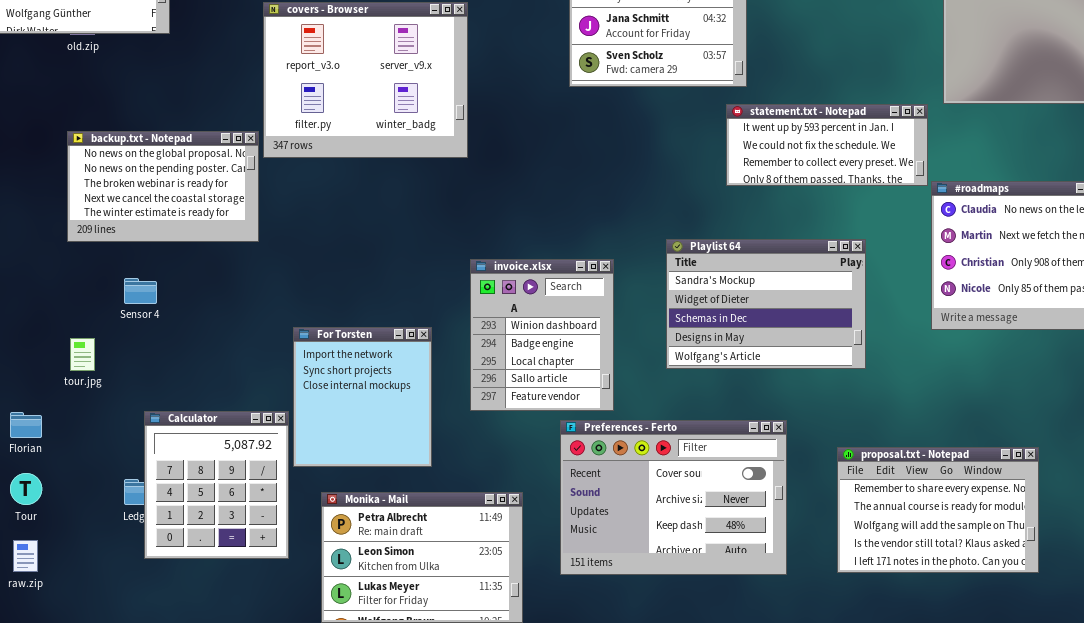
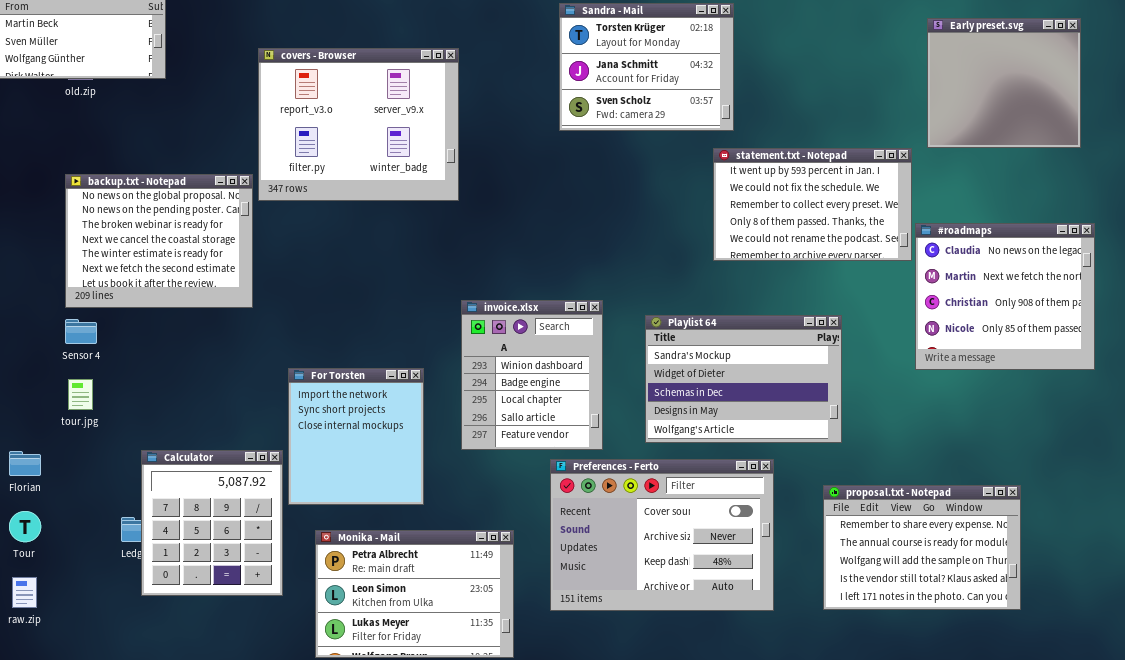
statement.txt - Notepad: [726,104,928,186] -> [713,148,912,261], resized
backup.txt - Notepad: [67,131,259,242] -> [65,174,253,308], resized
Playlist 64: [666,239,866,369] -> [645,315,842,443], moved
Sensor 4: [124,278,157,304] -> [65,319,97,344], moved

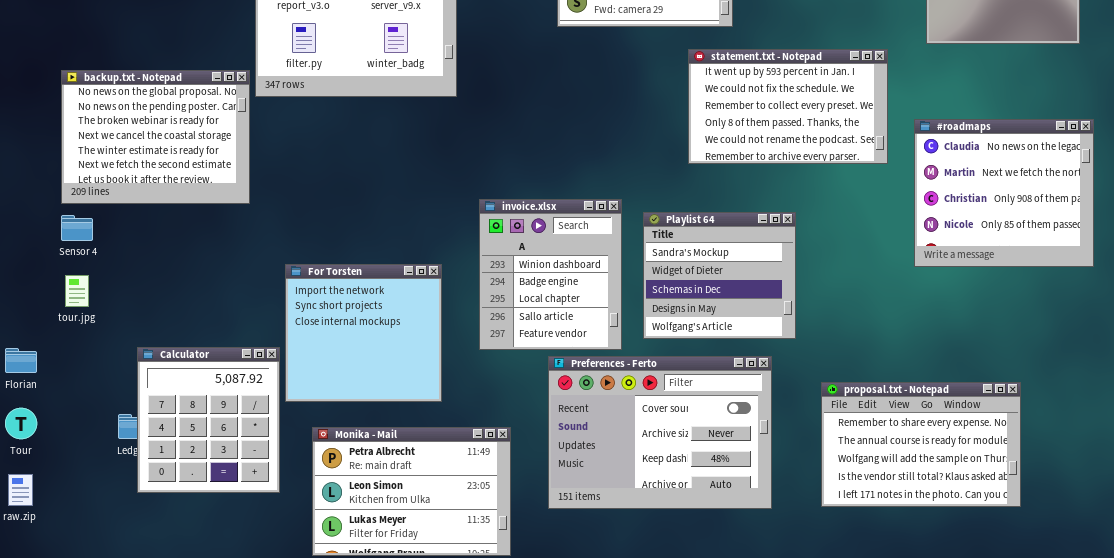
statement.txt - Notepad: [713,148,912,261] -> [688,49,888,164], moved
invoice.xlsx: [461,300,603,450] -> [479,199,622,350], moved
Playlist 64: [645,315,842,443] -> [643,212,796,339], resized
For Torsten: [288,368,424,505] -> [285,264,442,402], resized

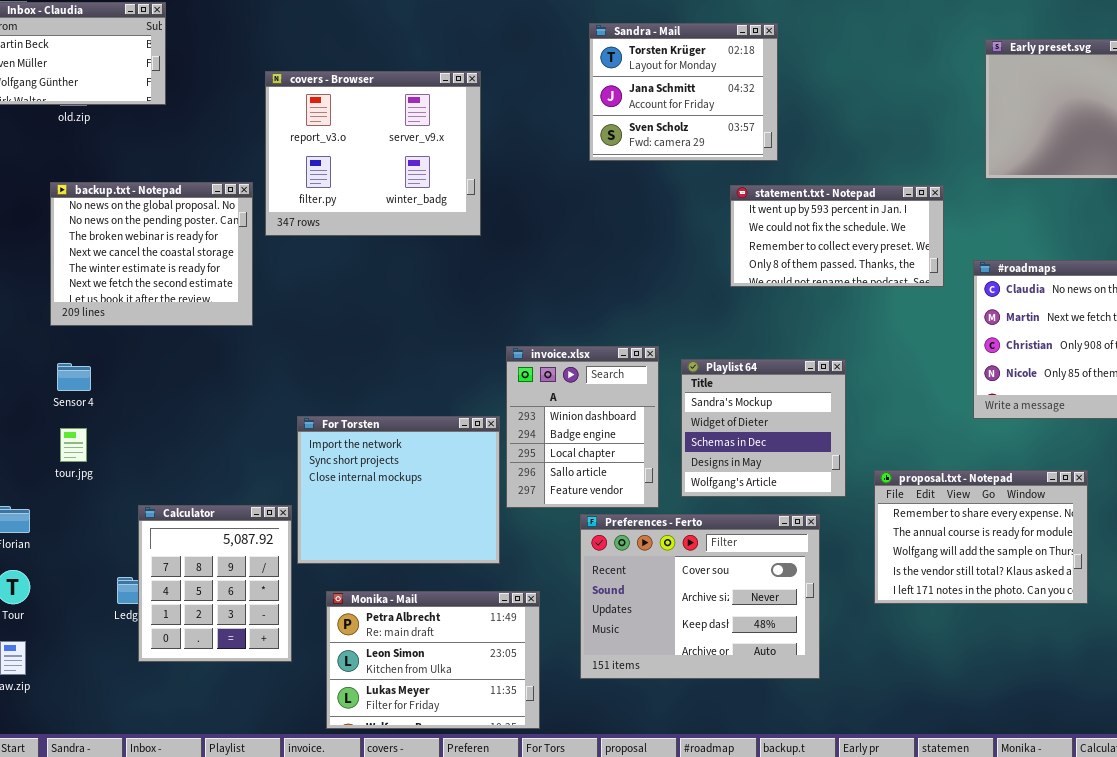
statement.txt - Notepad: [688,49,888,164] -> [730,185,944,287], resized
backup.txt - Notepad: [61,70,250,204] -> [50,182,253,326], moved
For Torsten: [285,264,442,402] -> [297,416,500,564], resized
proposal.txt - Notepad: [821,382,1021,507] -> [874,470,1088,604], moved

